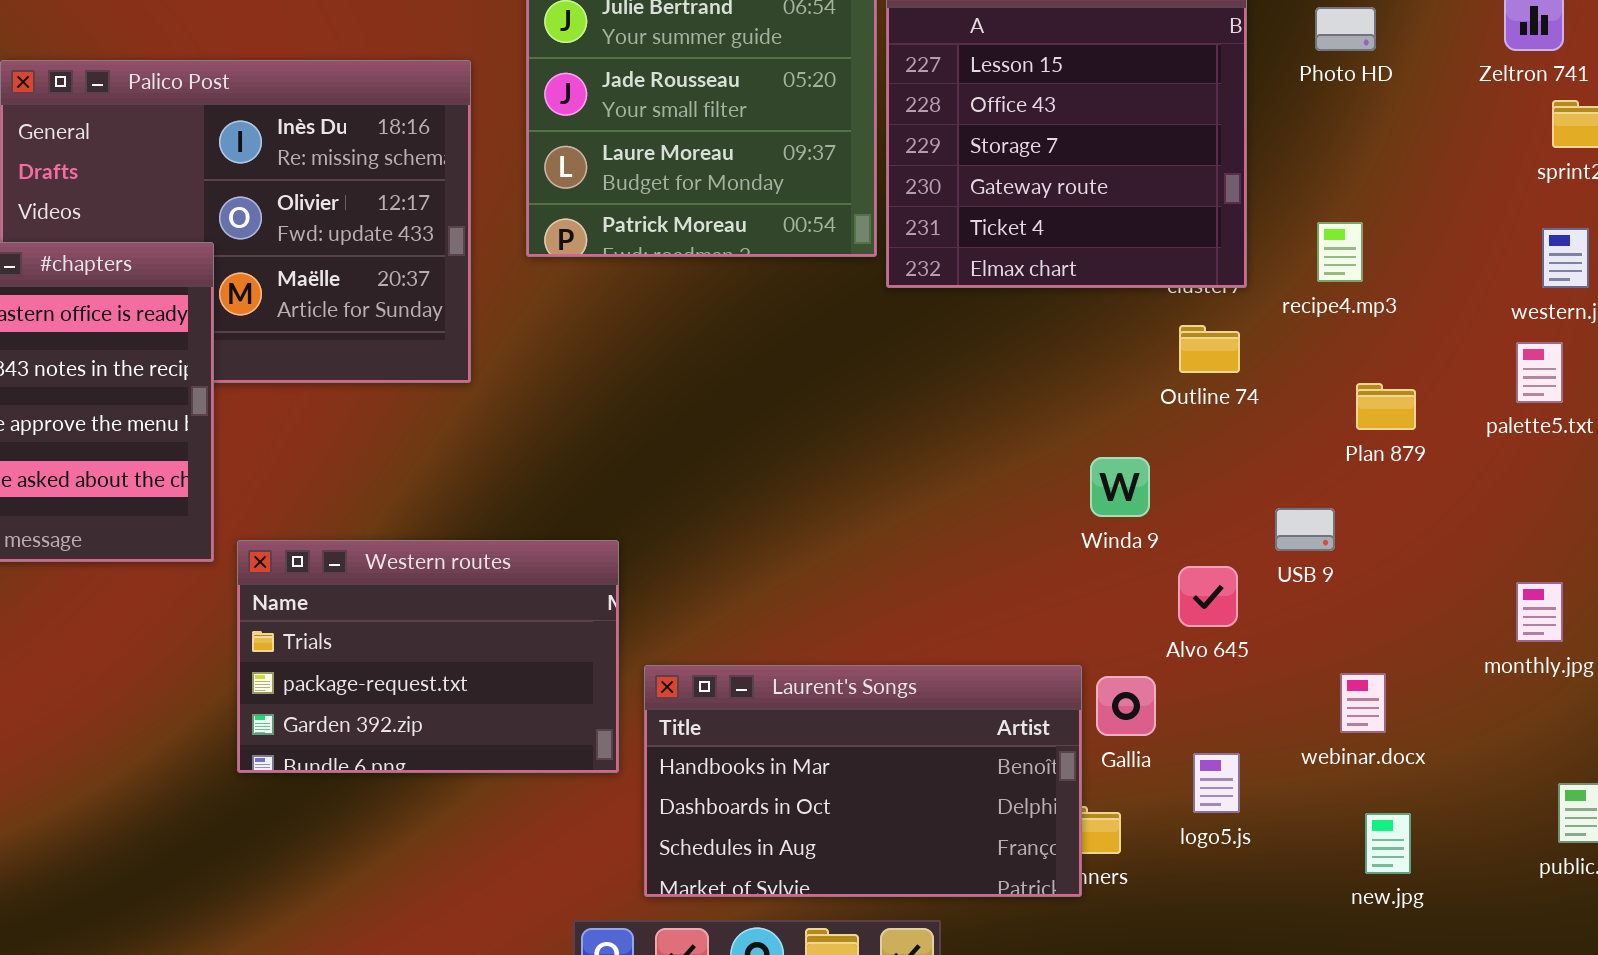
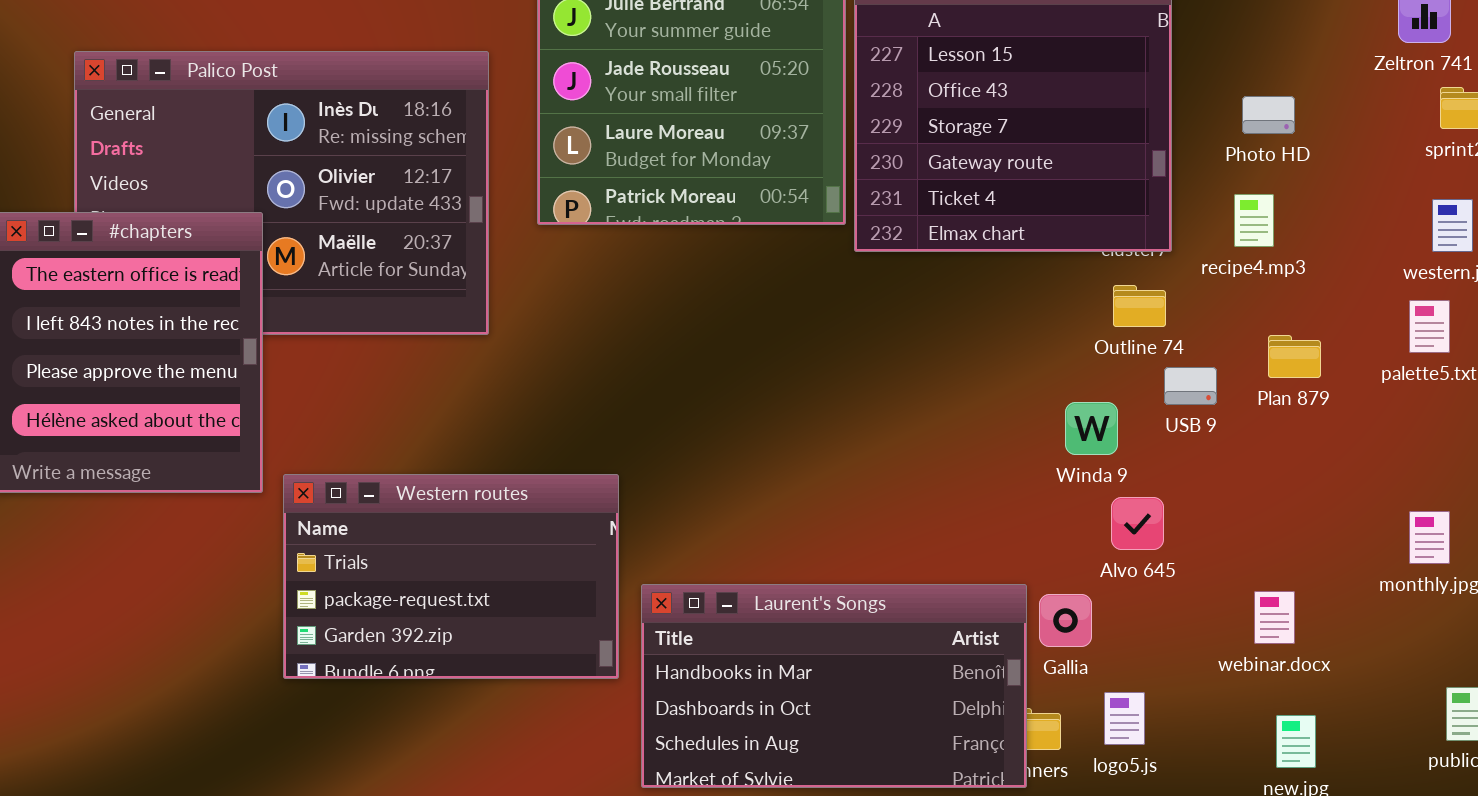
Photo HD: [1315,7,1376,51] -> [1242,96,1295,134], moved
Winda 9: [1090,457,1150,517] -> [1065,402,1118,455], moved
USB 9: [1275,508,1335,551] -> [1164,367,1217,405], moved
logo5.js: [1193,753,1240,813] -> [1104,692,1145,745], moved

